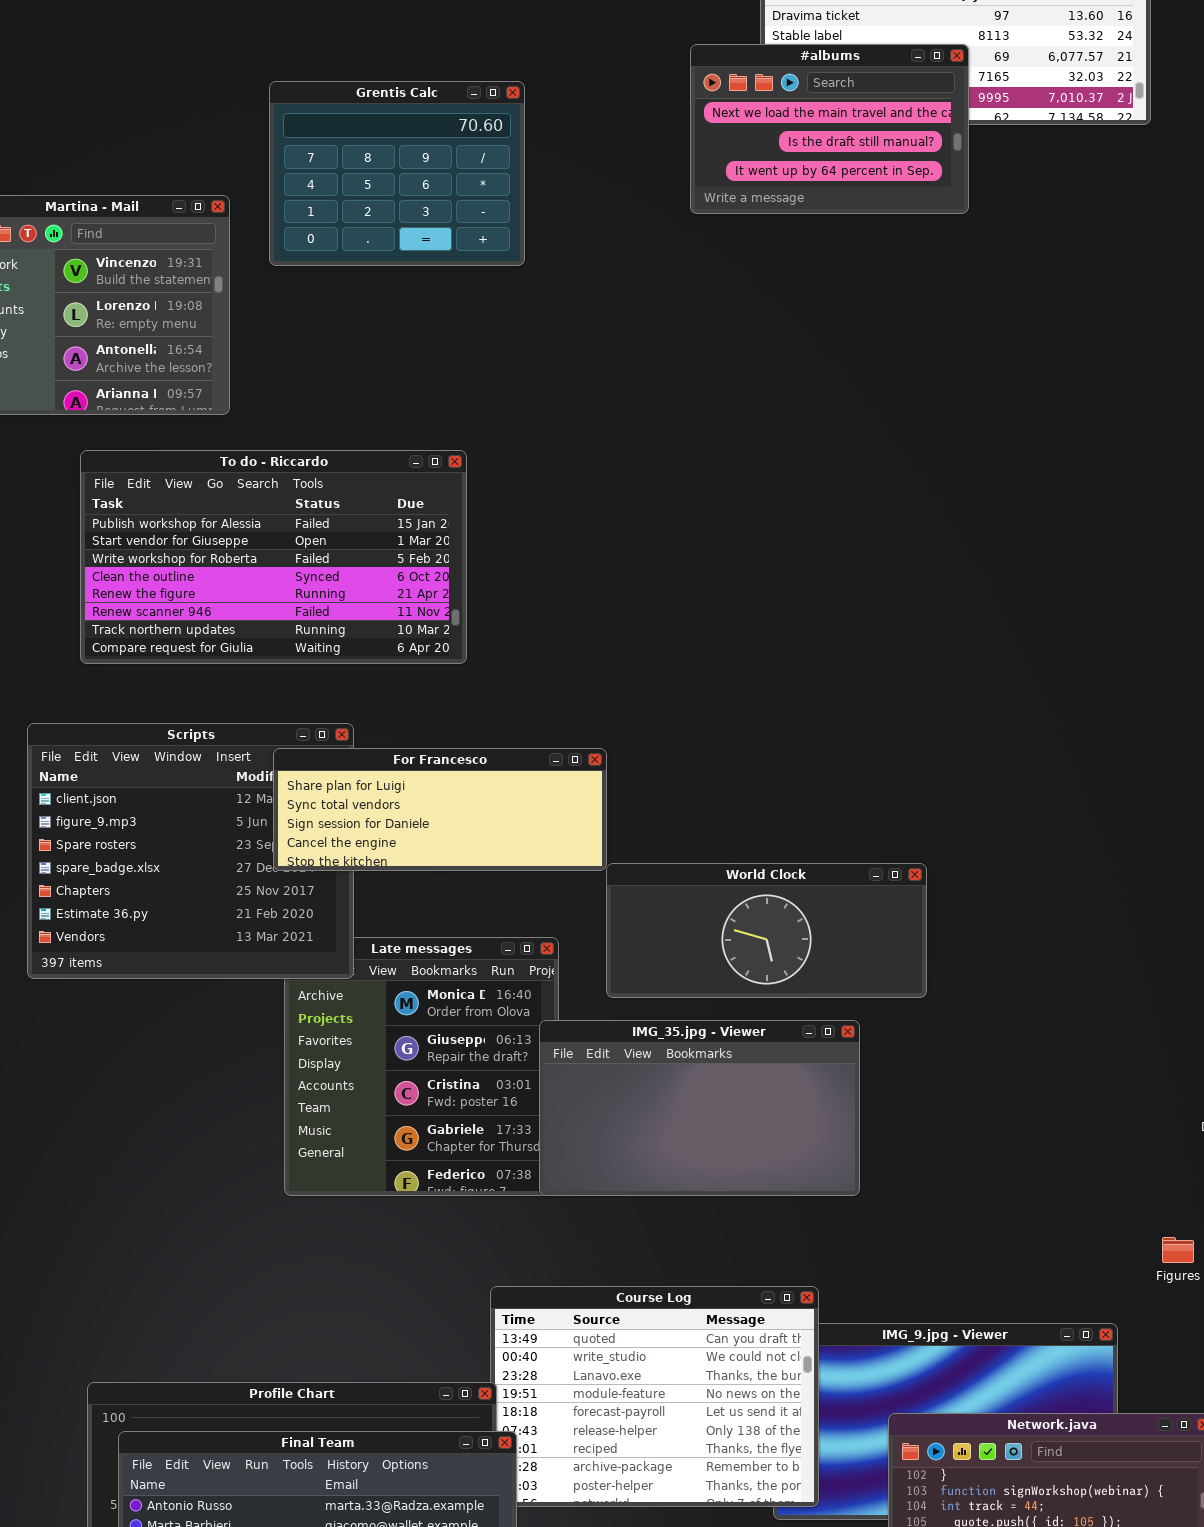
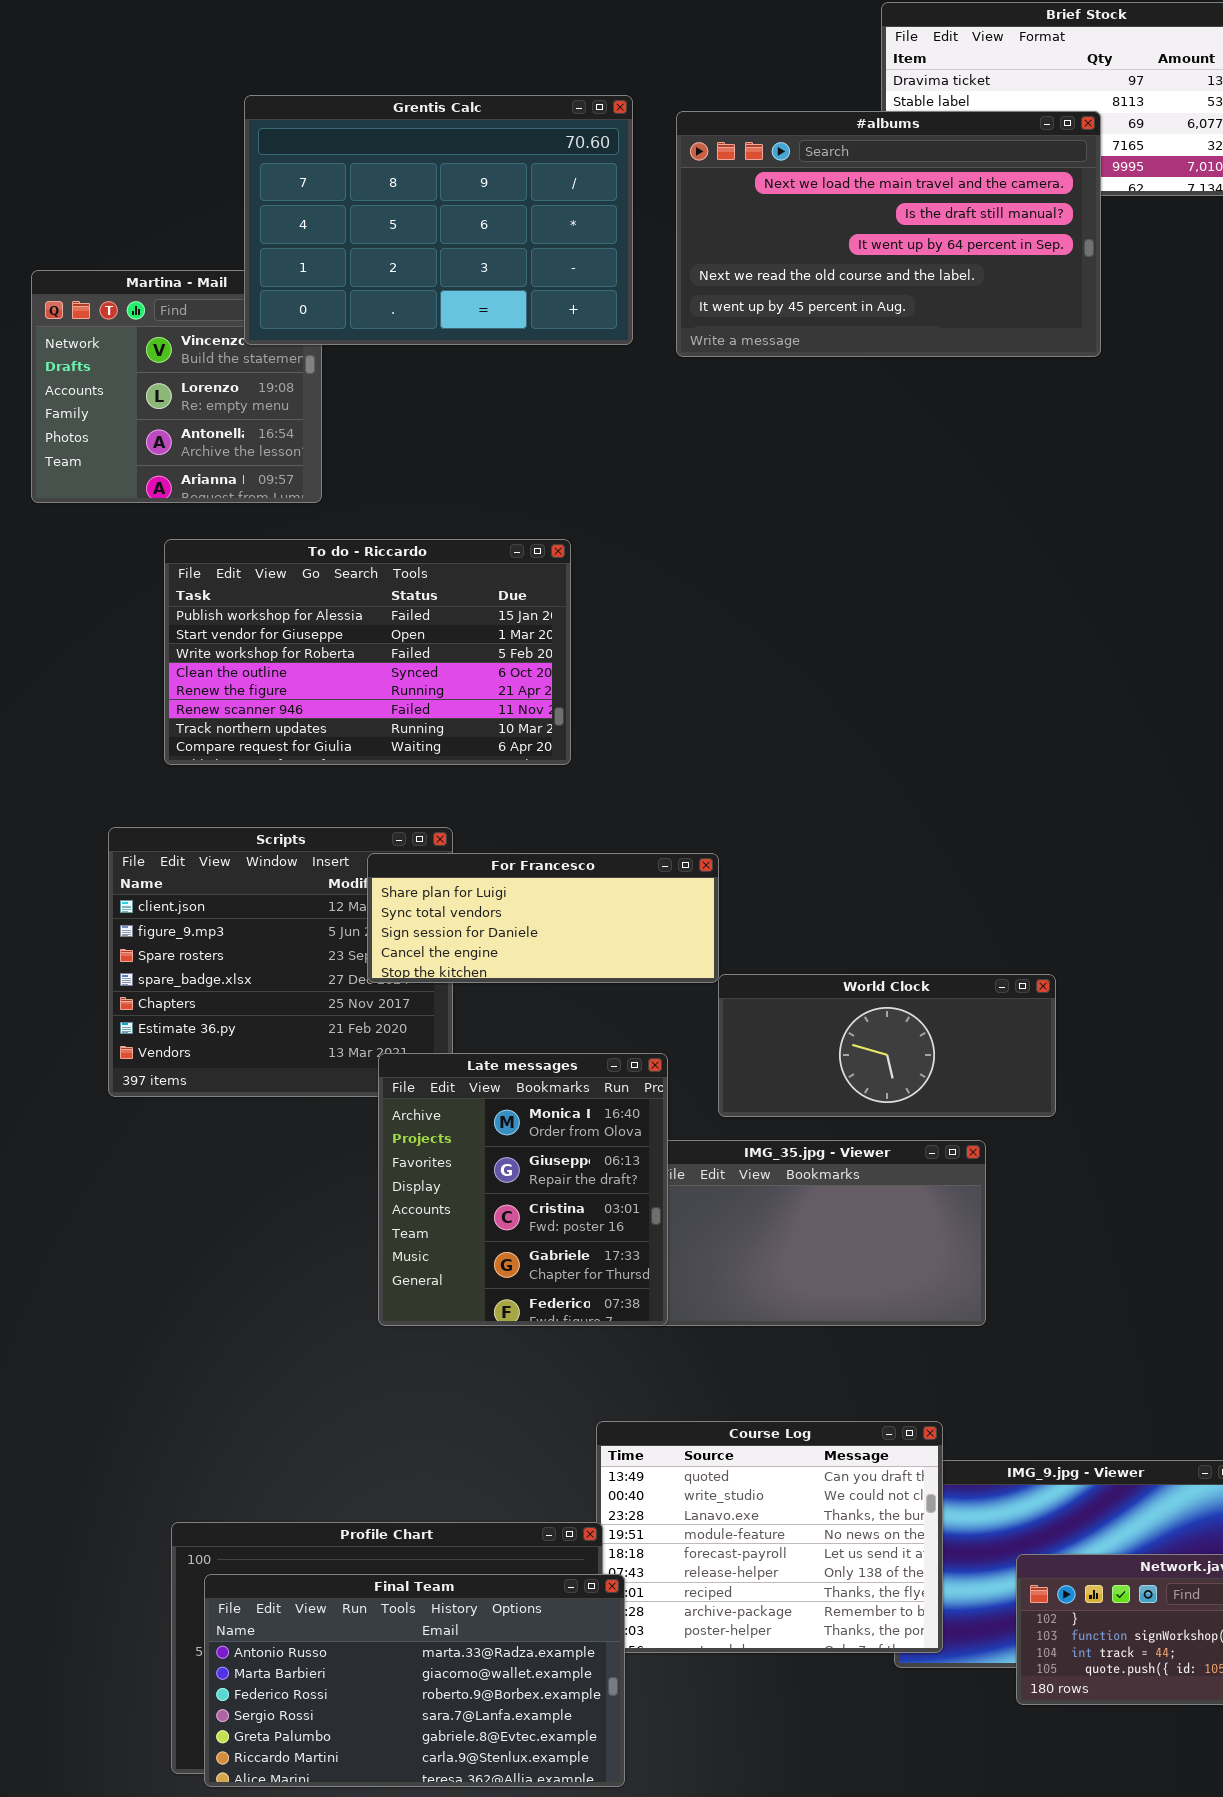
#albums: [690,44,969,214] -> [676,111,1101,357], resized
Grentis Calc: [269,81,525,266] -> [244,95,633,345], resized
Late messages: [284,937,559,1196] -> [378,1053,668,1326], raised

